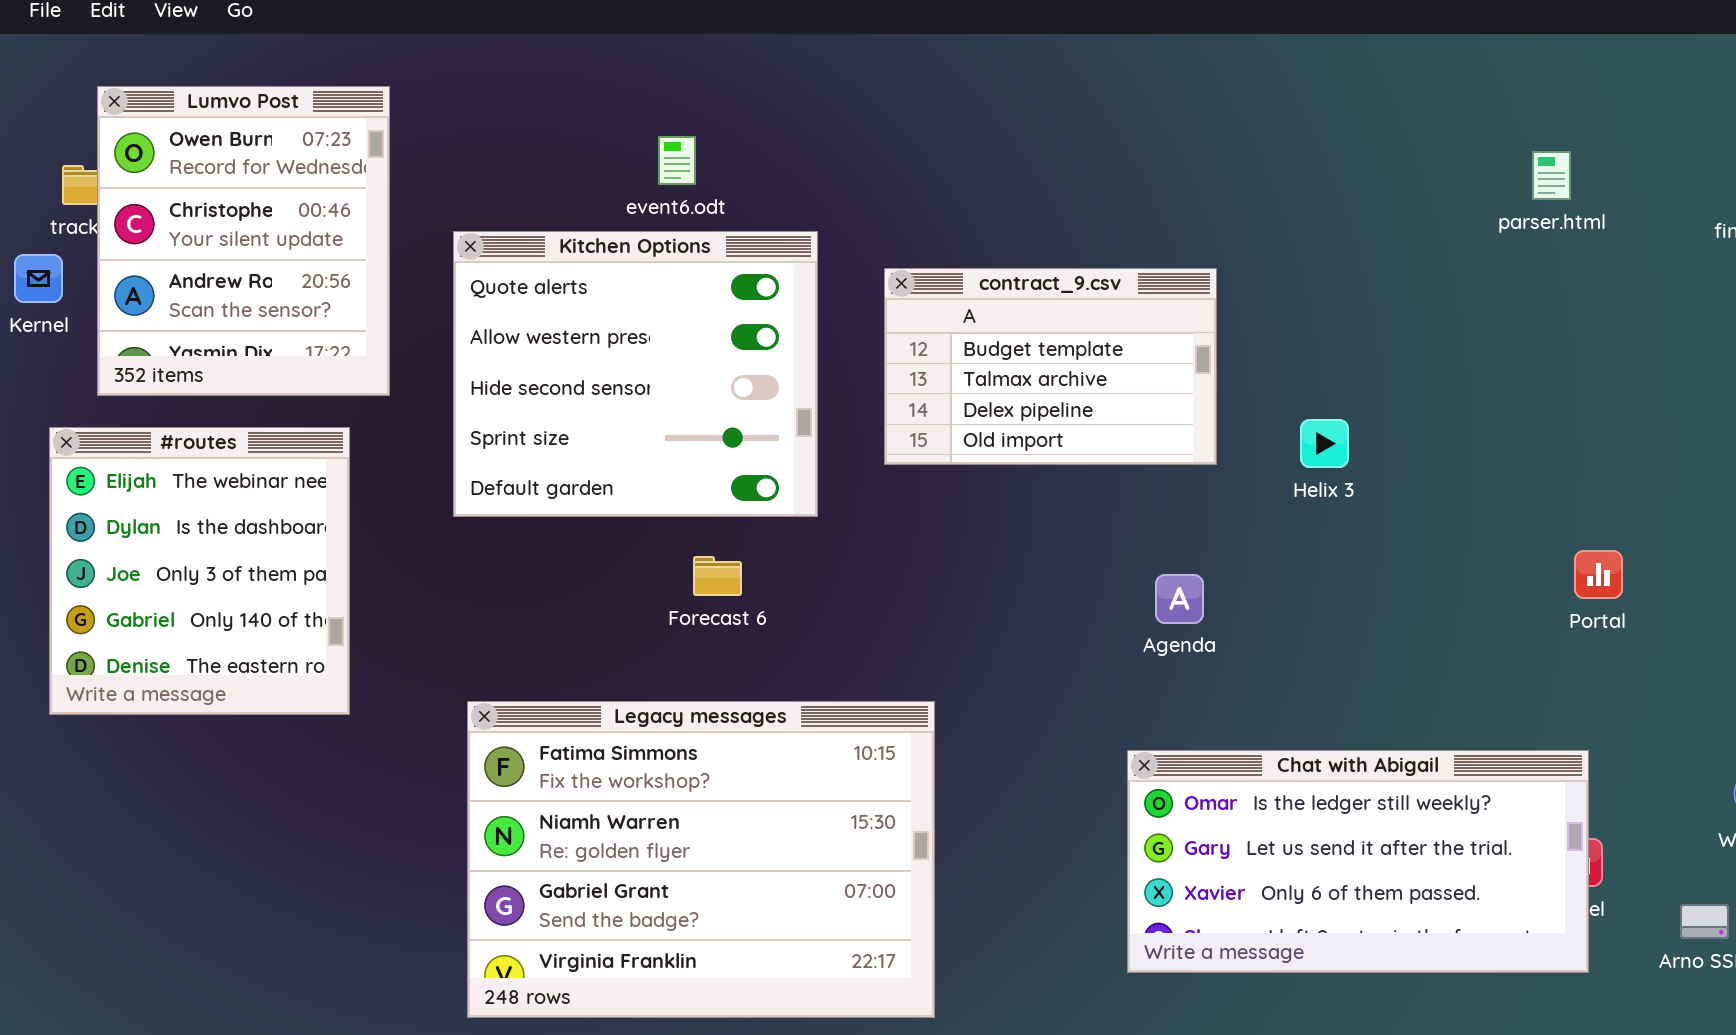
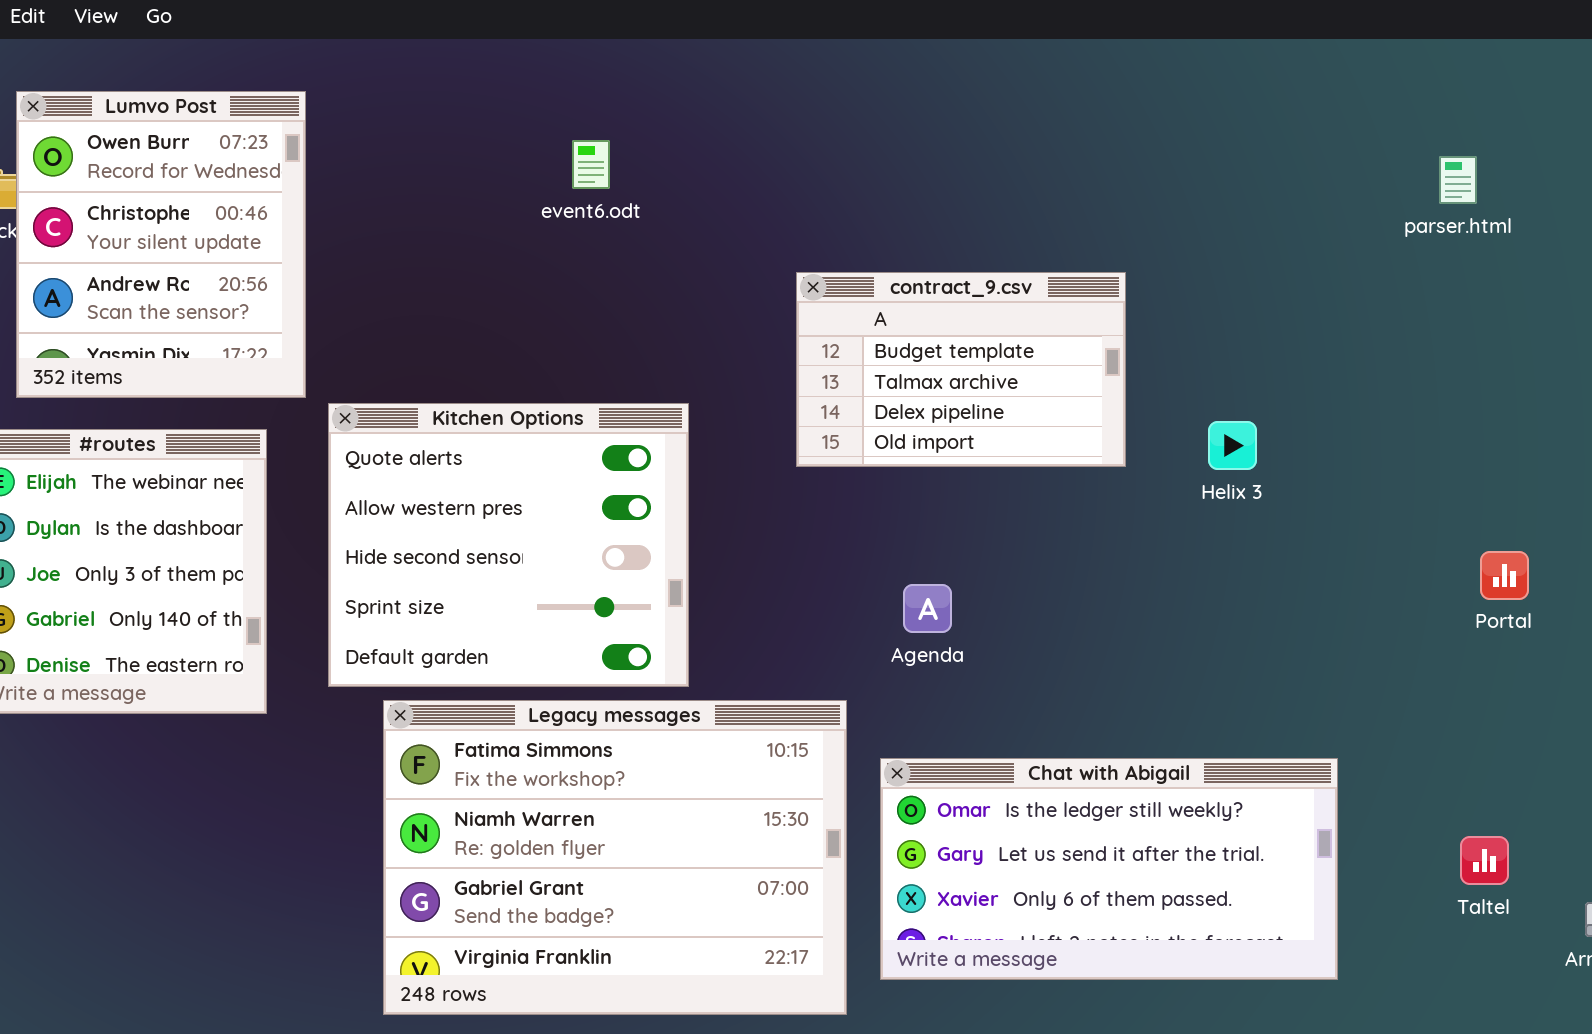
Kitchen Options: [453,231,818,517] -> [328,403,689,687], moved
Agenda: [1155,574,1204,624] -> [903,584,952,633], moved
Chat with Abigail: [1127,750,1589,973] -> [880,758,1338,980], moved

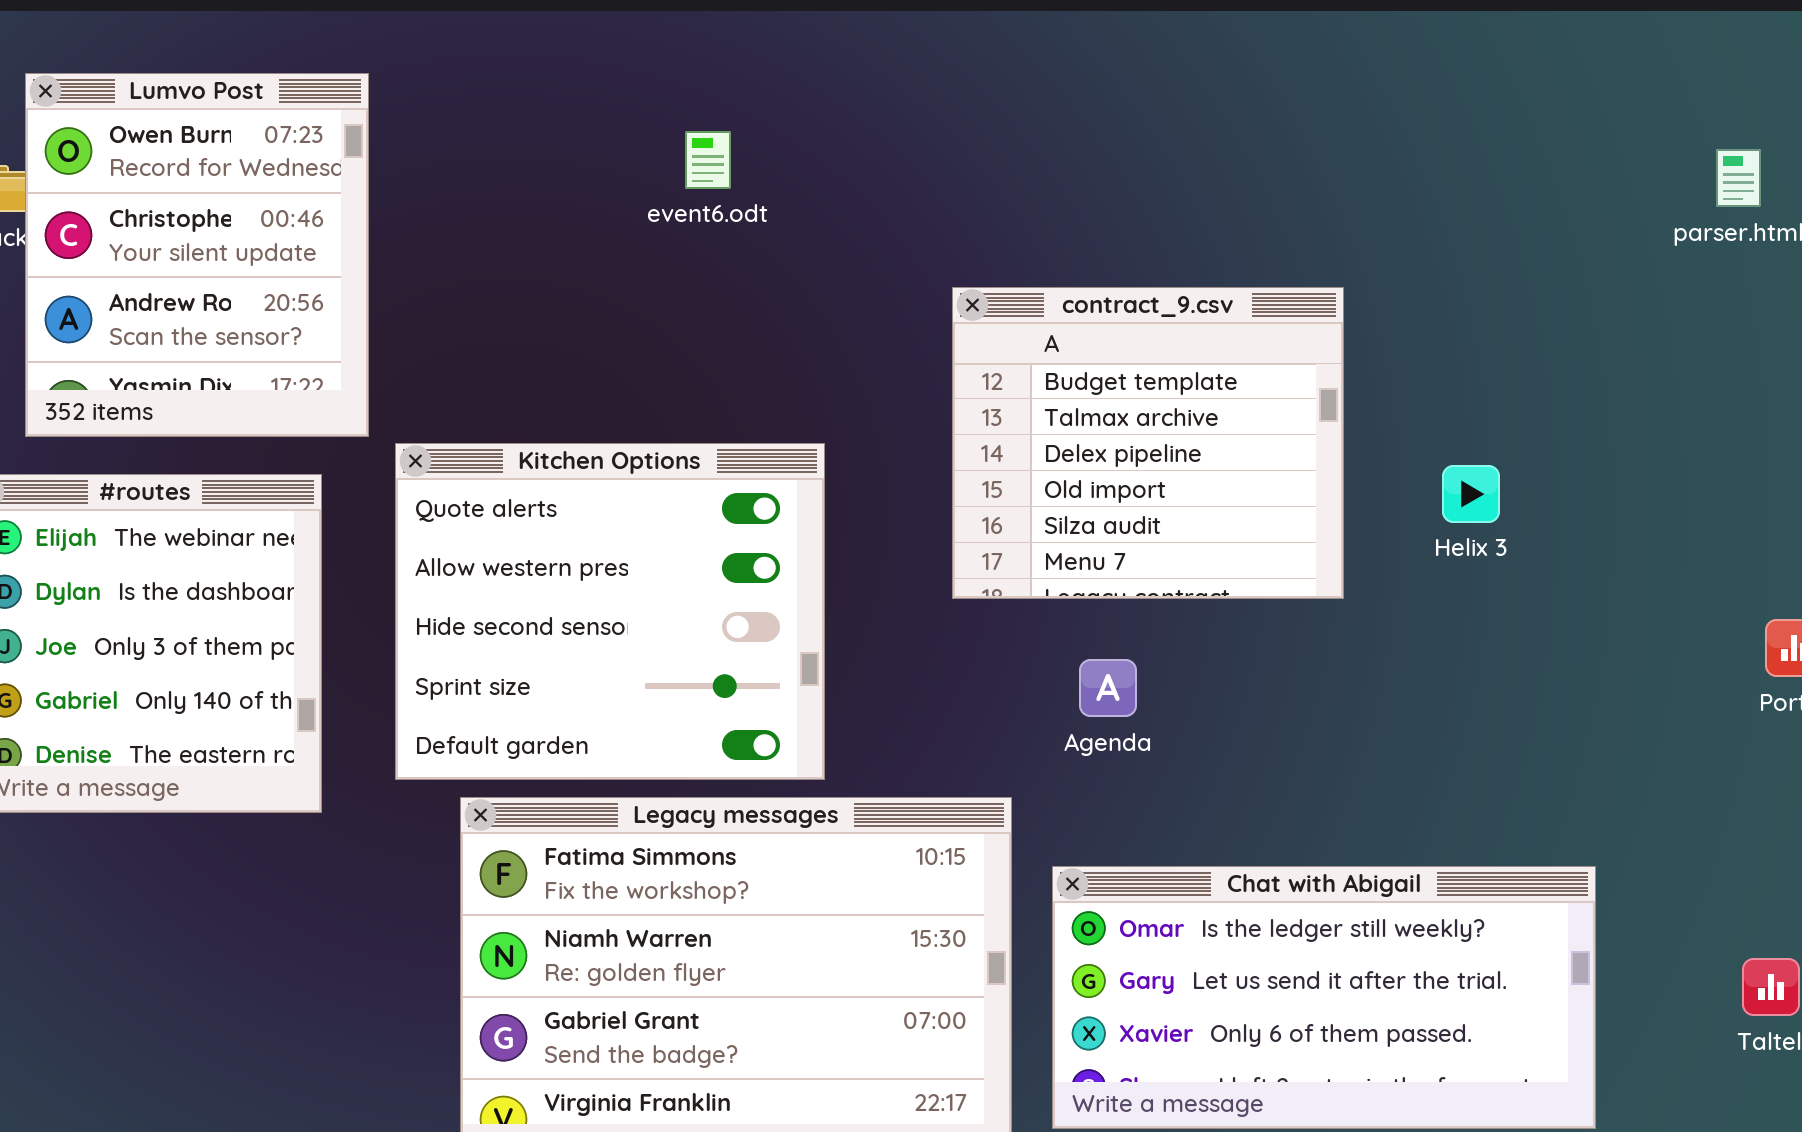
contract_9.csv: [796,272,1126,467] -> [952,287,1344,599], resized

